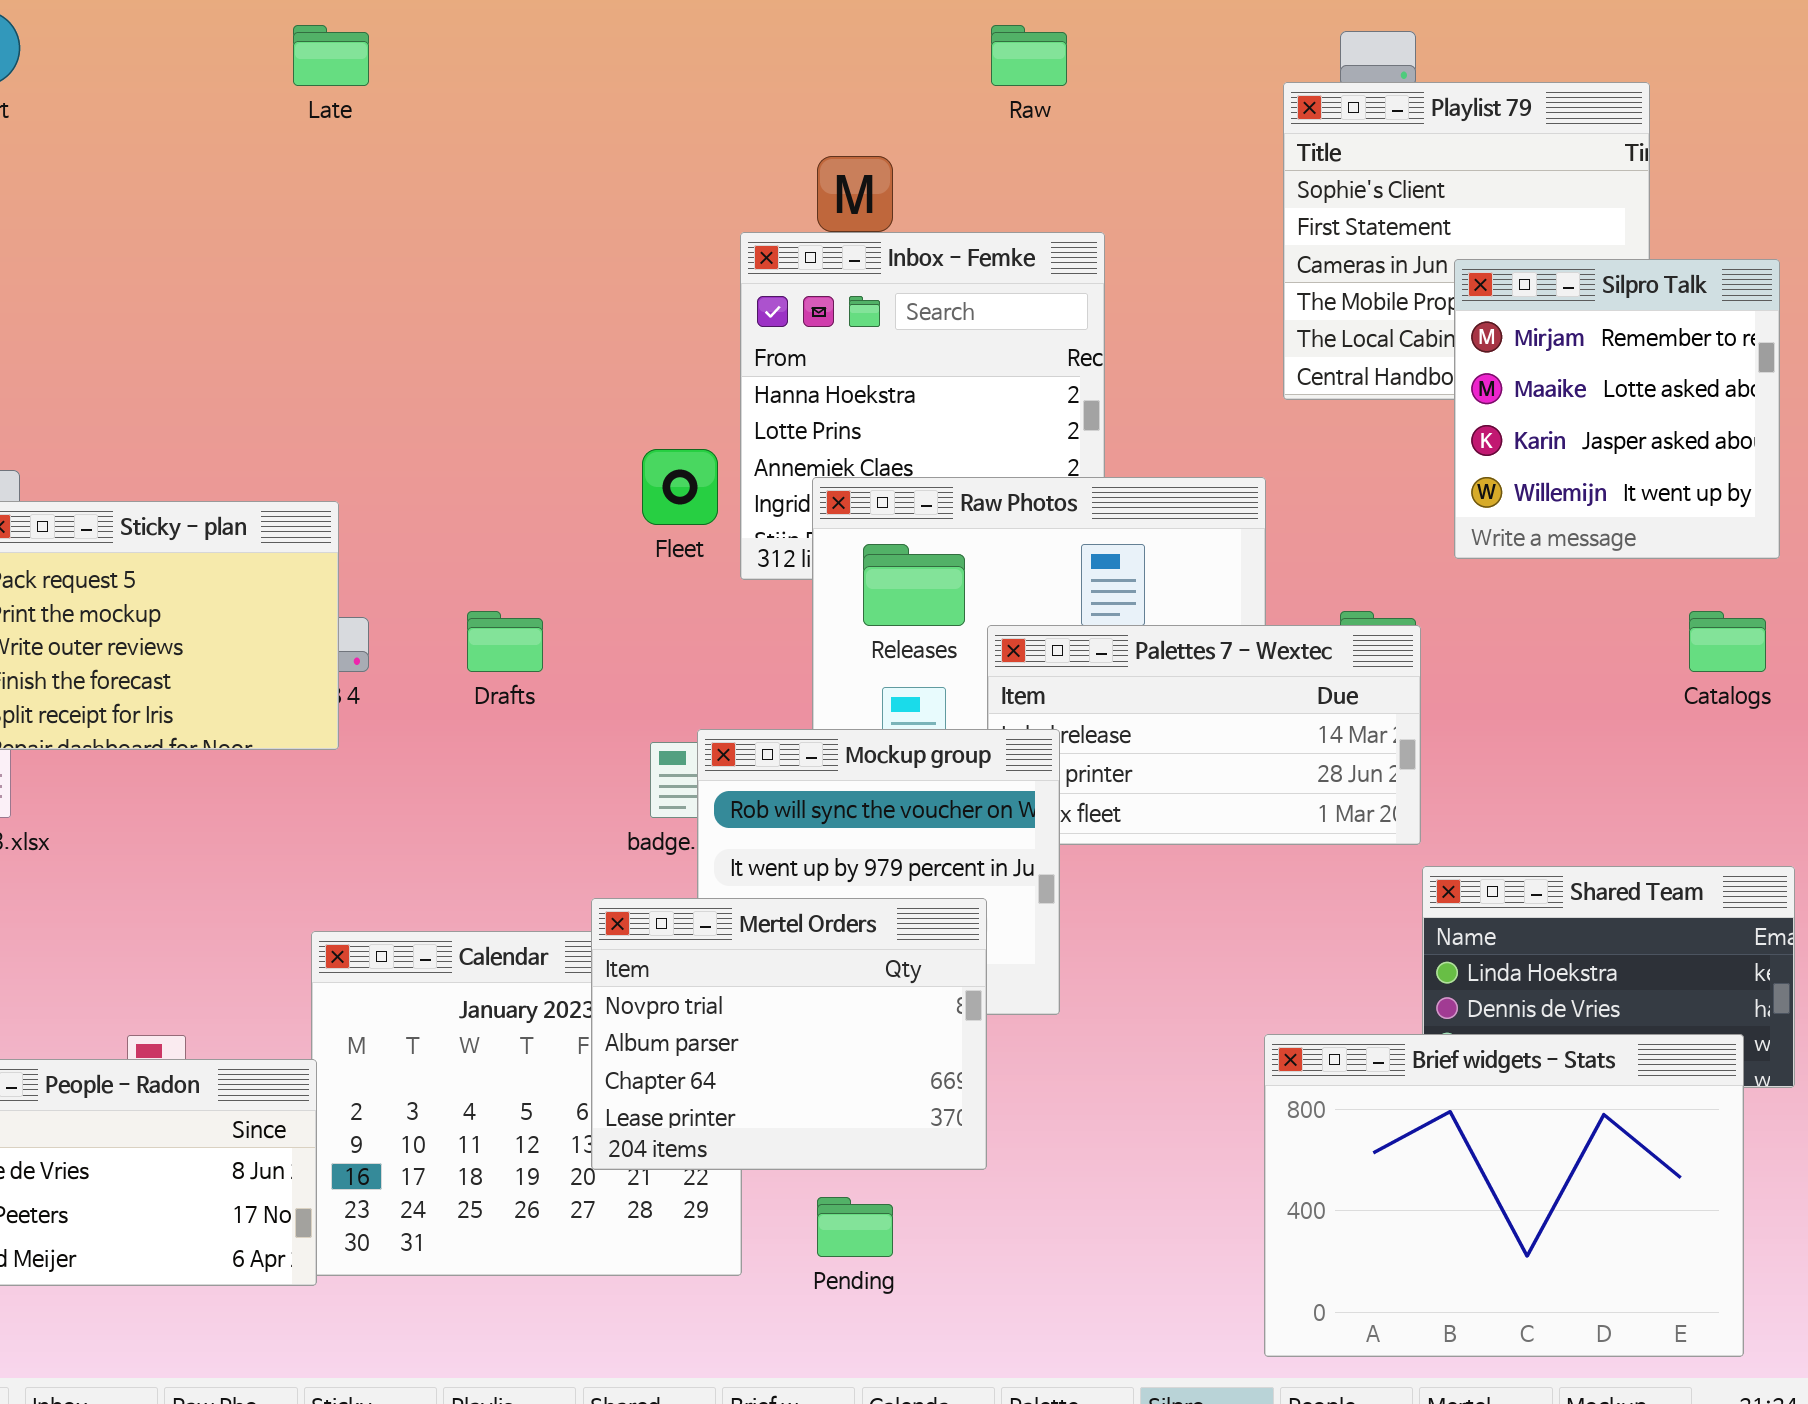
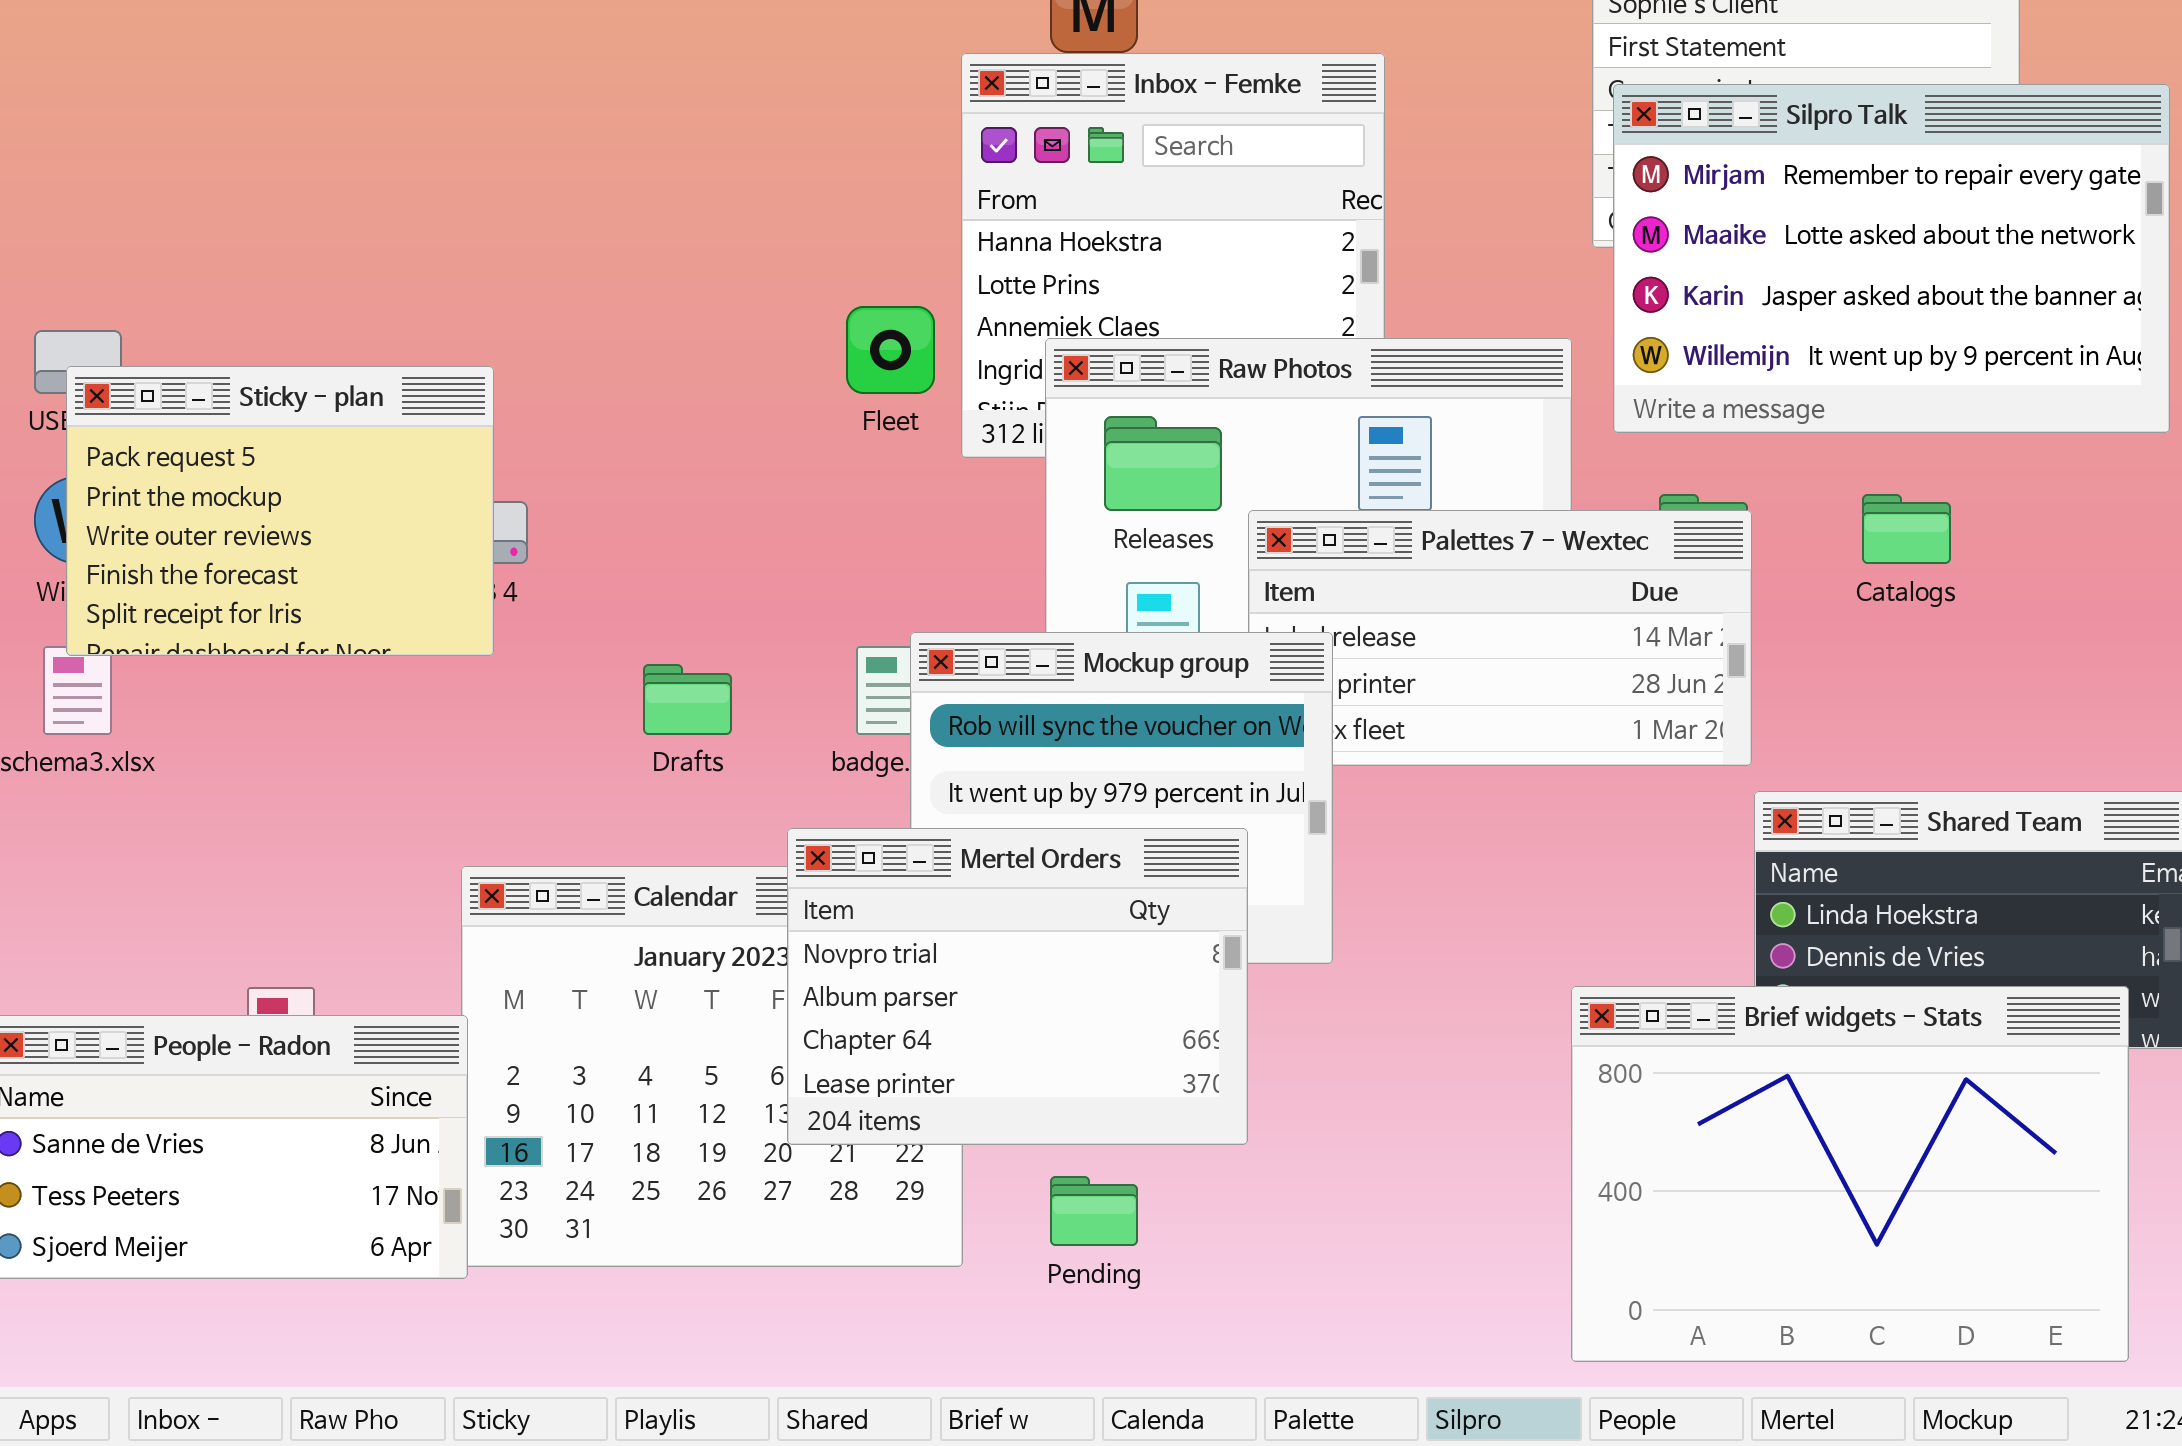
Silpro Talk: [1454,259,1780,559] -> [1613,84,2170,433], resized
Drafts: [467,611,543,672] -> [643,664,732,735], moved
Catalogs: [1689,611,1766,672] -> [1862,494,1951,564], moved

